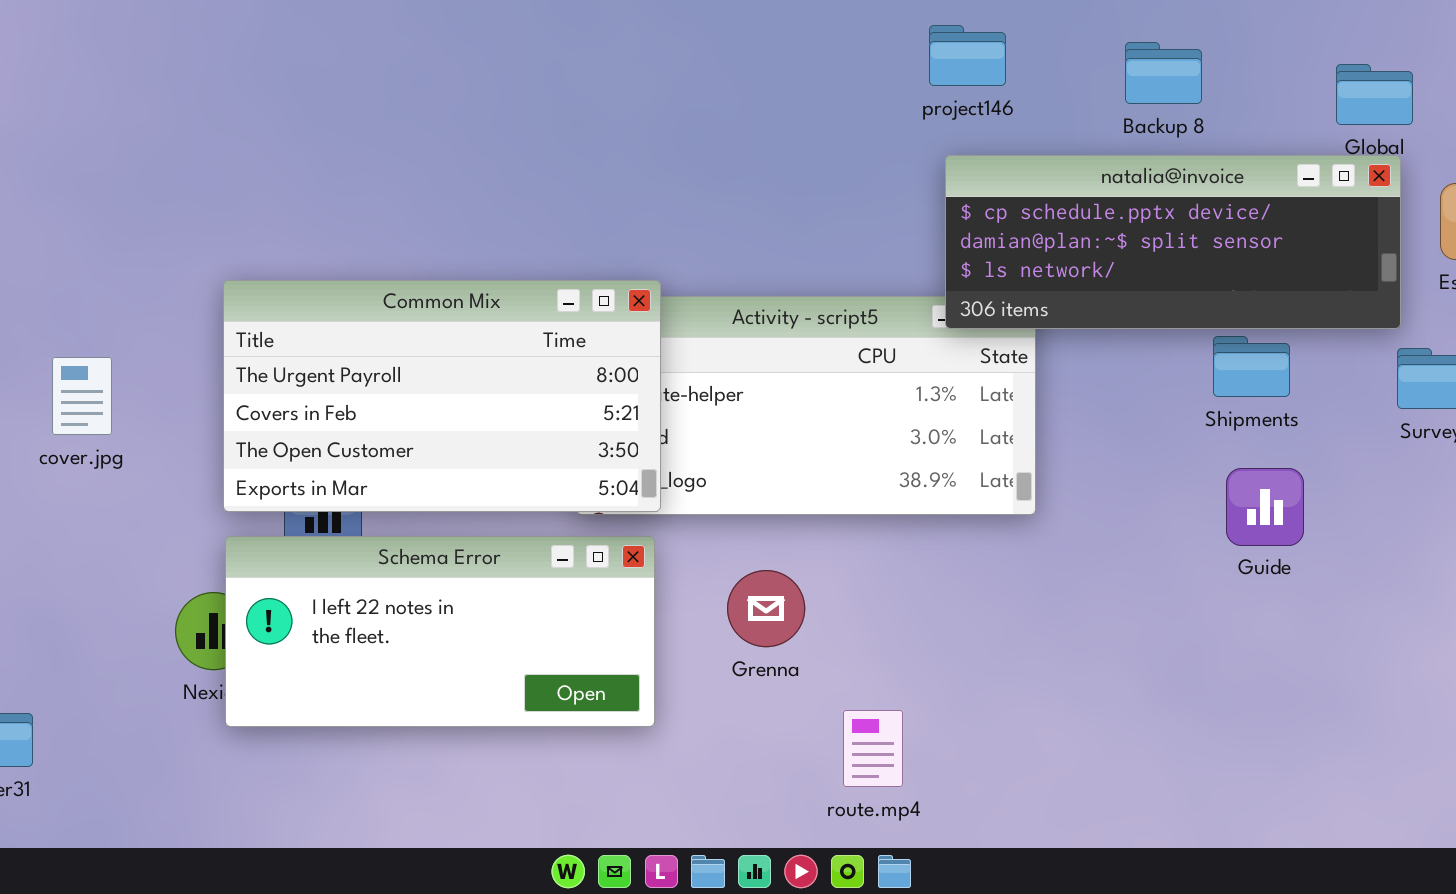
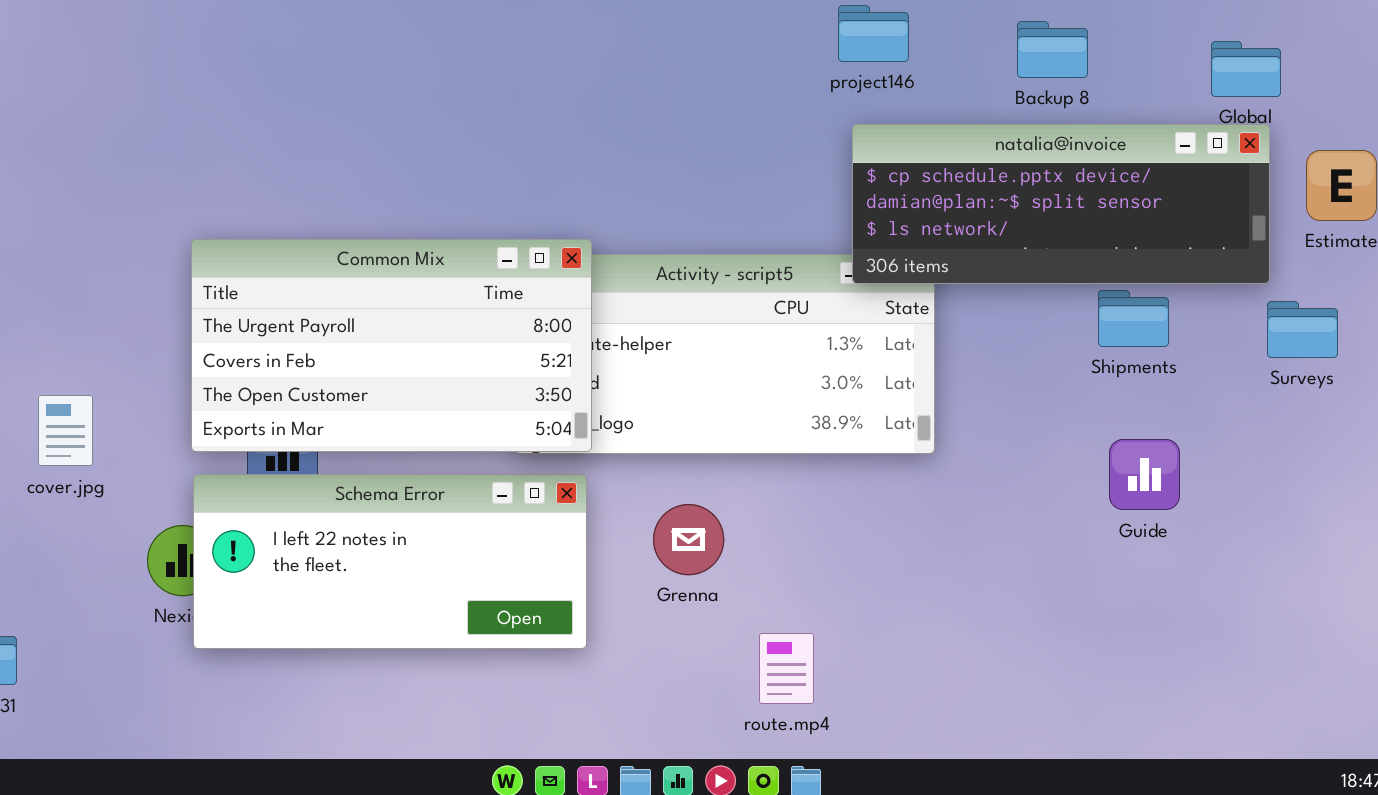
cover.jpg: [52,357,112,435] -> [38,395,93,466], moved
Guide: [1226,468,1304,546] -> [1109,439,1180,510], moved

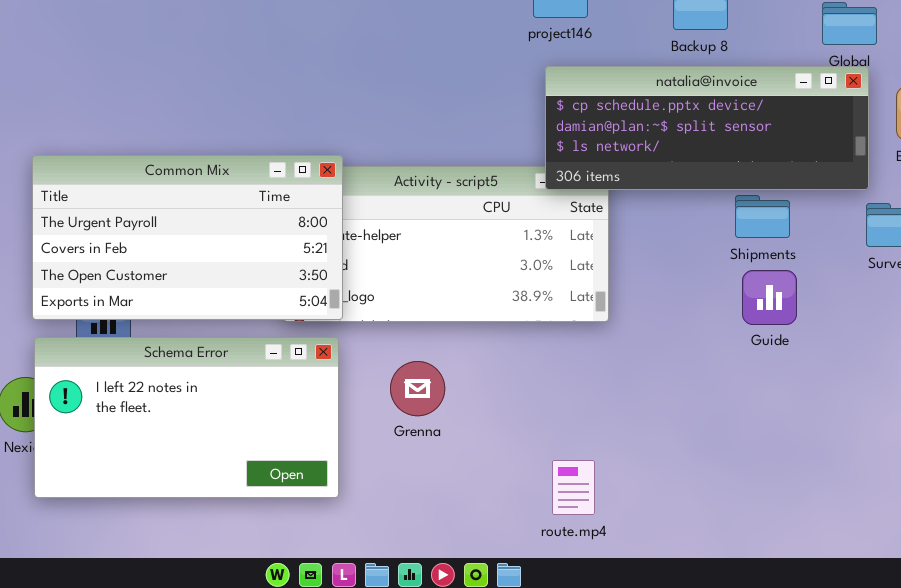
Guide: [1109,439,1180,510] -> [742,270,797,325], moved
Schema Error: [193,474,587,649] -> [34,337,339,498], resized
route.mp4: [759,633,814,704] -> [552,460,595,515], moved

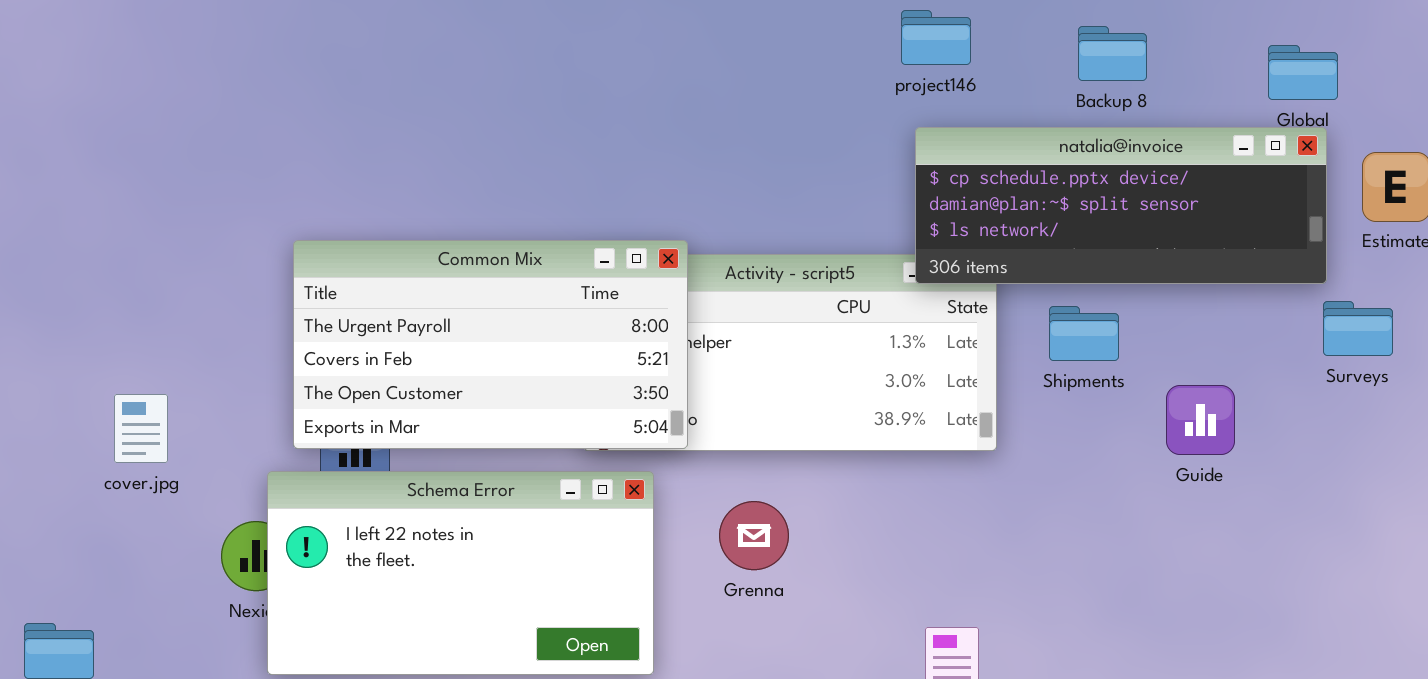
Common Mix: [32,155,343,320] -> [293,240,688,449], moved
Shipments: [735,195,790,238] -> [1049,306,1119,361], moved

